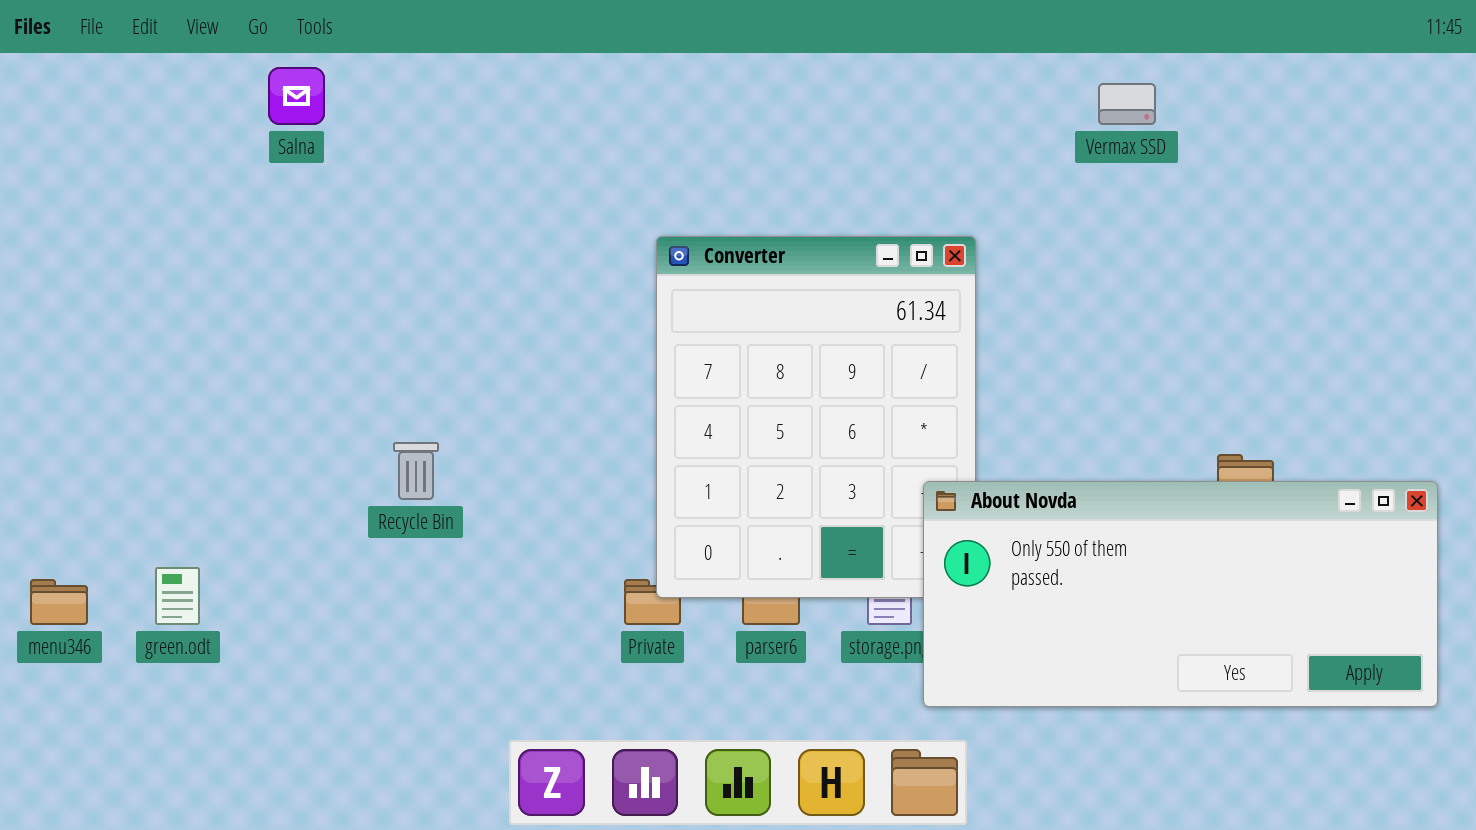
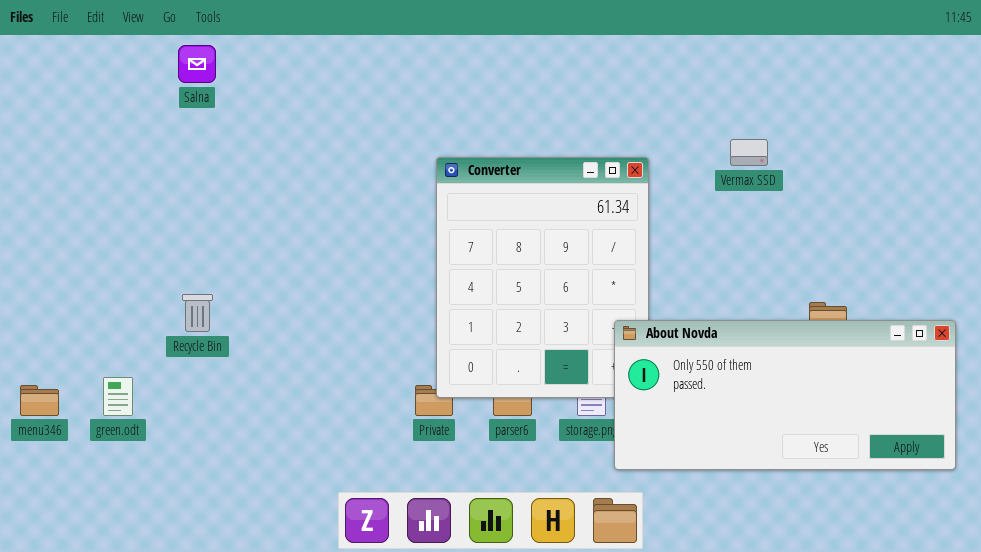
Vermax SSD: [1098,83,1156,125] -> [730,139,768,166], moved
Recycle Bin: [393,442,439,500] -> [182,294,213,332], moved

